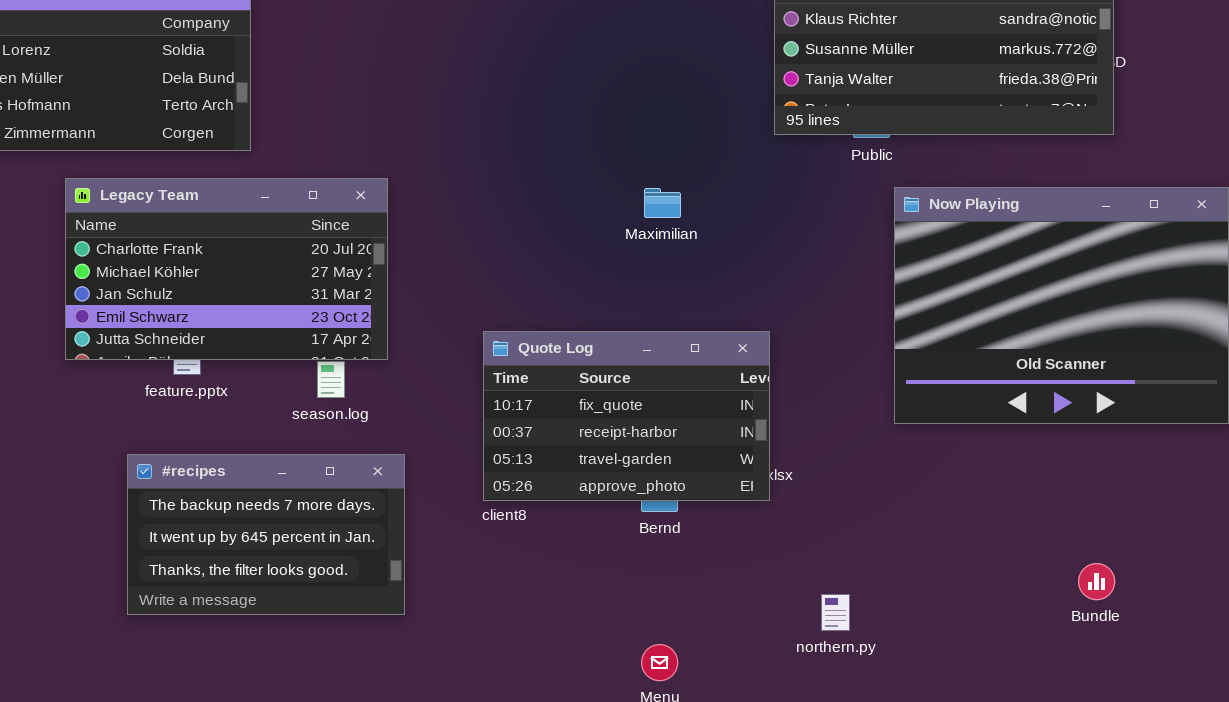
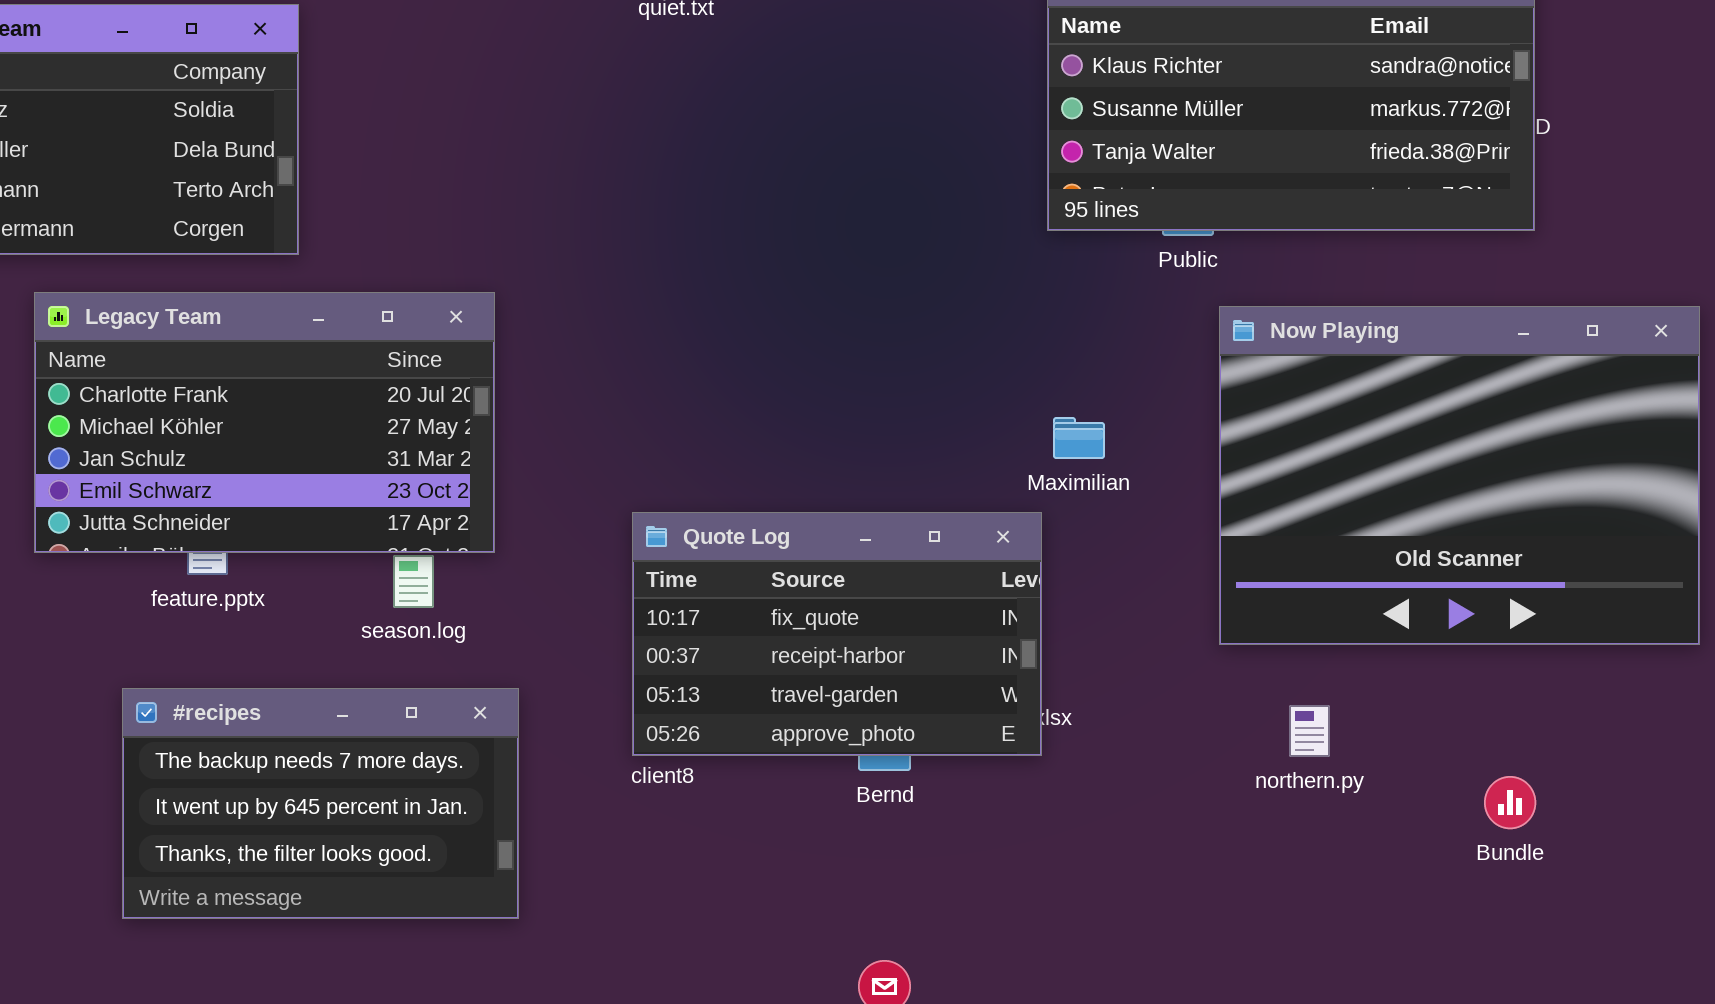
Maximilian: [644,188,681,218] -> [1053,417,1105,459], moved
Bundle: [1078,563,1115,600] -> [1484,776,1536,829], moved
northern.py: [821,594,850,631] -> [1289,705,1330,757], moved

